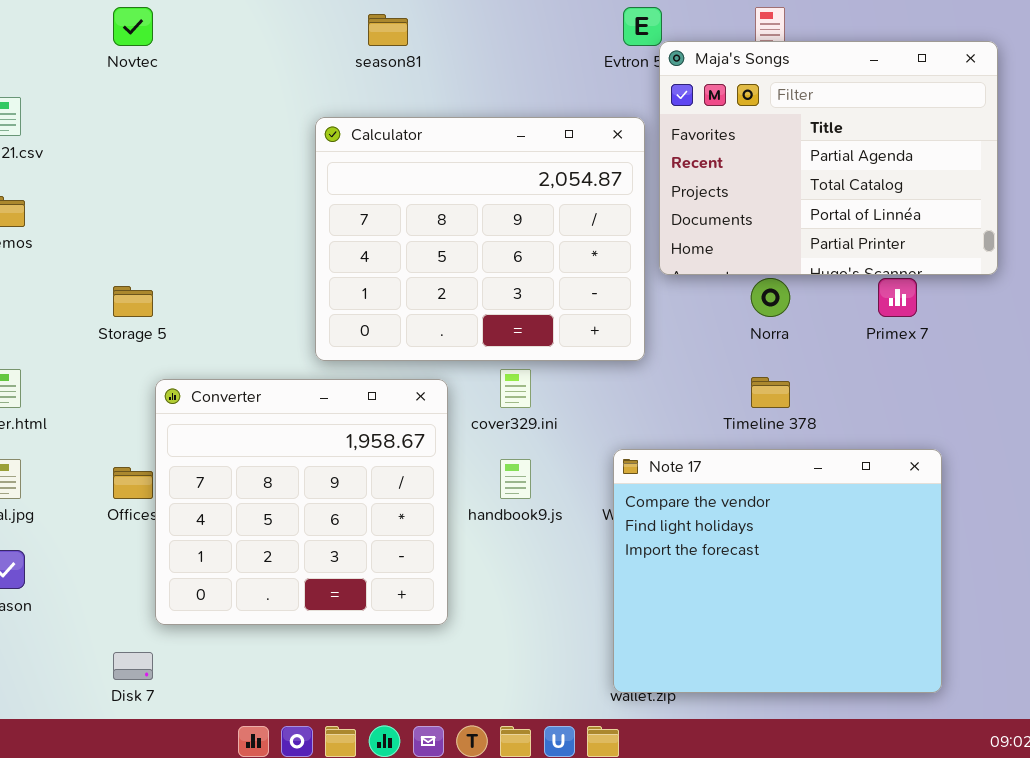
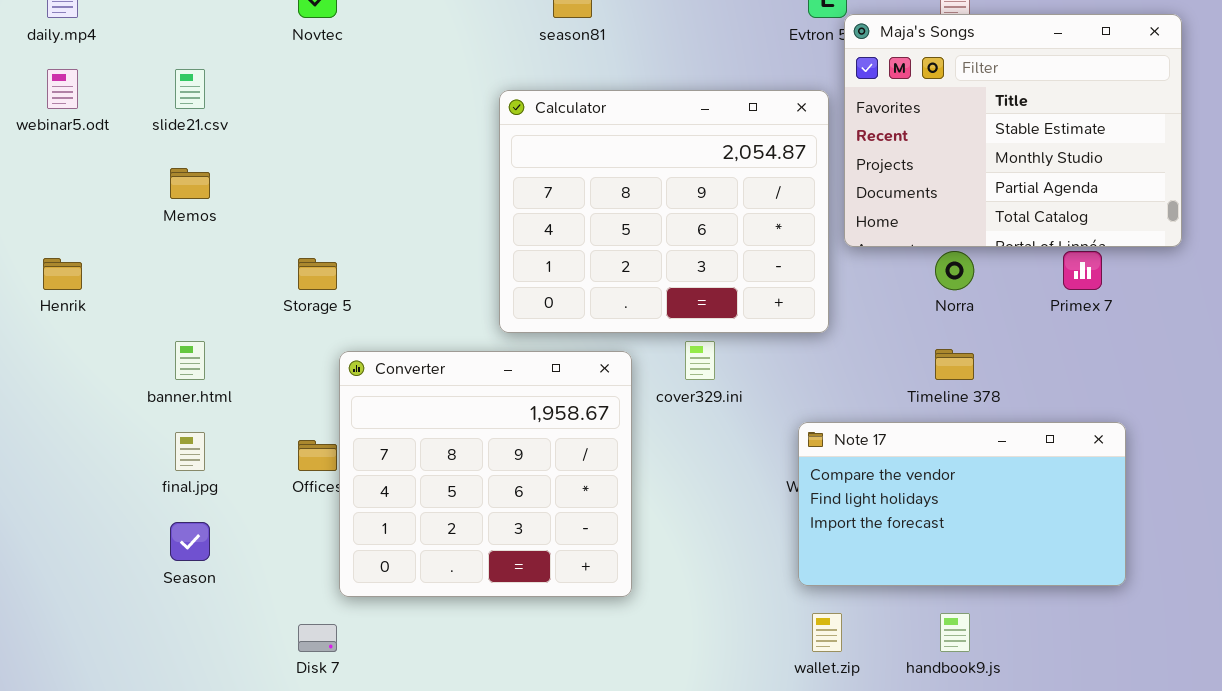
Maja's Songs: [659,41,998,275] -> [844,14,1182,247], scrolled up 2 rows
Note 17: [613,449,942,693] -> [798,422,1126,586], resized
handbook9.js: [500,459,531,499] -> [940,613,970,652], moved

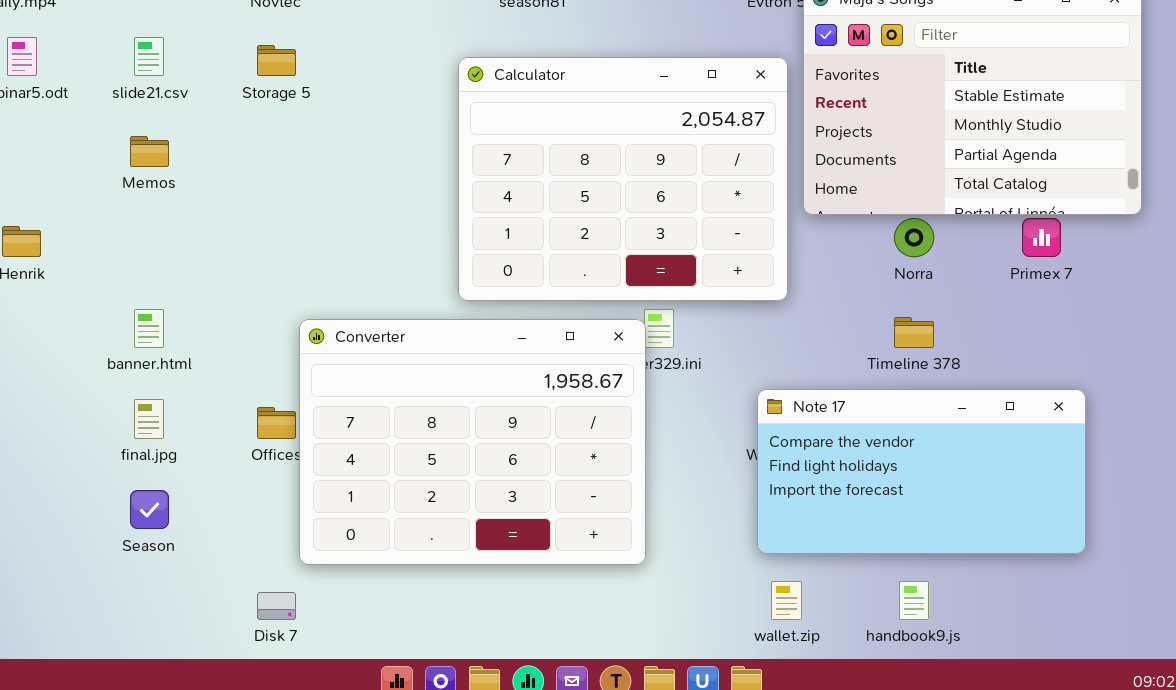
Storage 5: [298,258,337,290] -> [257,45,296,76], moved
Converter: [339,351,632,597] -> [299,319,646,565], resized

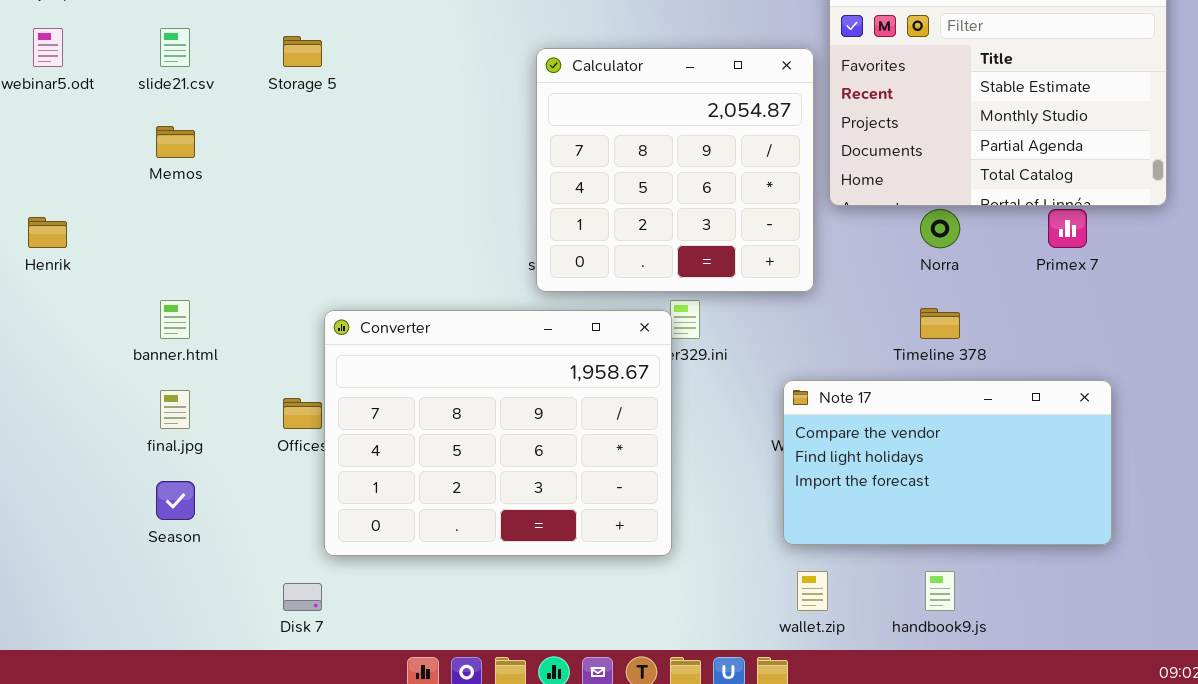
Calculator: [458,57,788,301] -> [536,48,814,292], resized

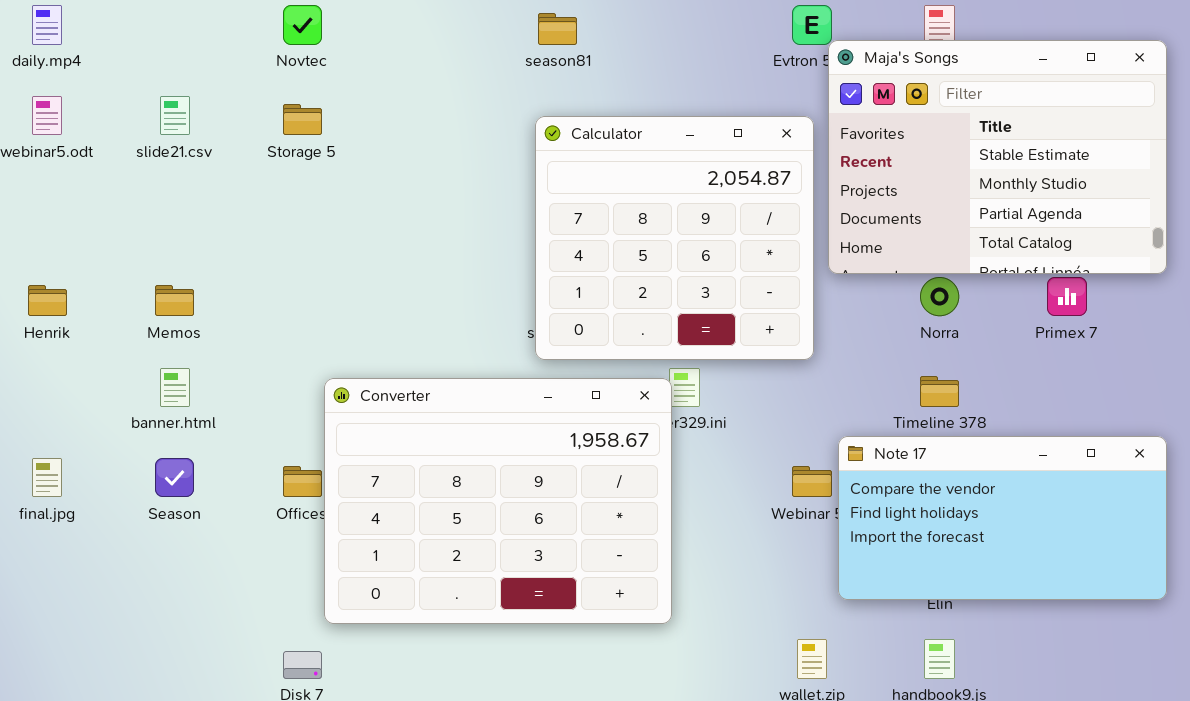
Memos: [156,126,195,158] -> [155,285,194,316], moved
Note 17: [783,380,1112,545] -> [838,436,1167,600], moved
final.jpg: [160,390,190,429] -> [32,458,62,497], moved
Season: [156,481,195,520] -> [155,458,194,497], moved

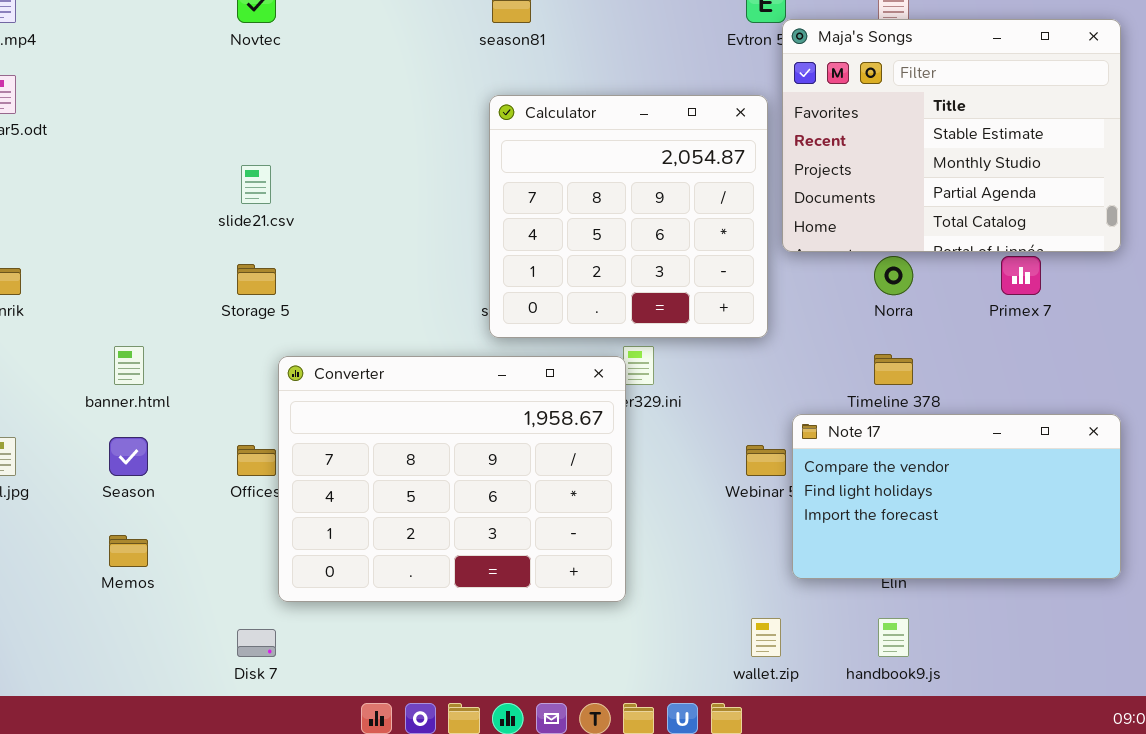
slide21.csv: [160,96,190,135] -> [241,165,271,204], moved
Storage 5: [283,104,322,135] -> [237,264,276,295], moved
Memos: [155,285,194,316] -> [109,535,148,567], moved

